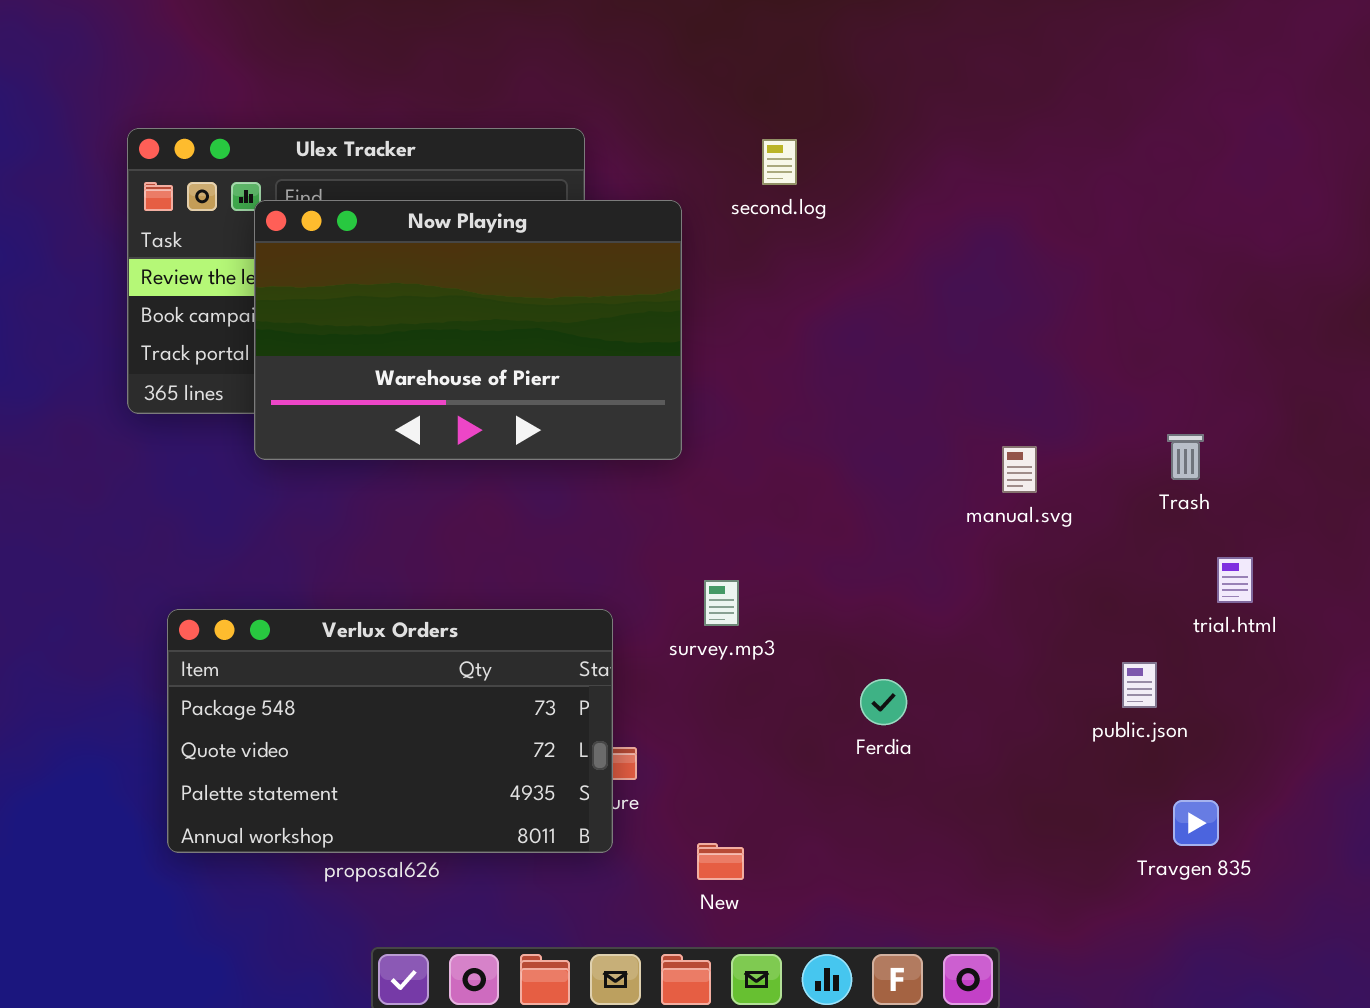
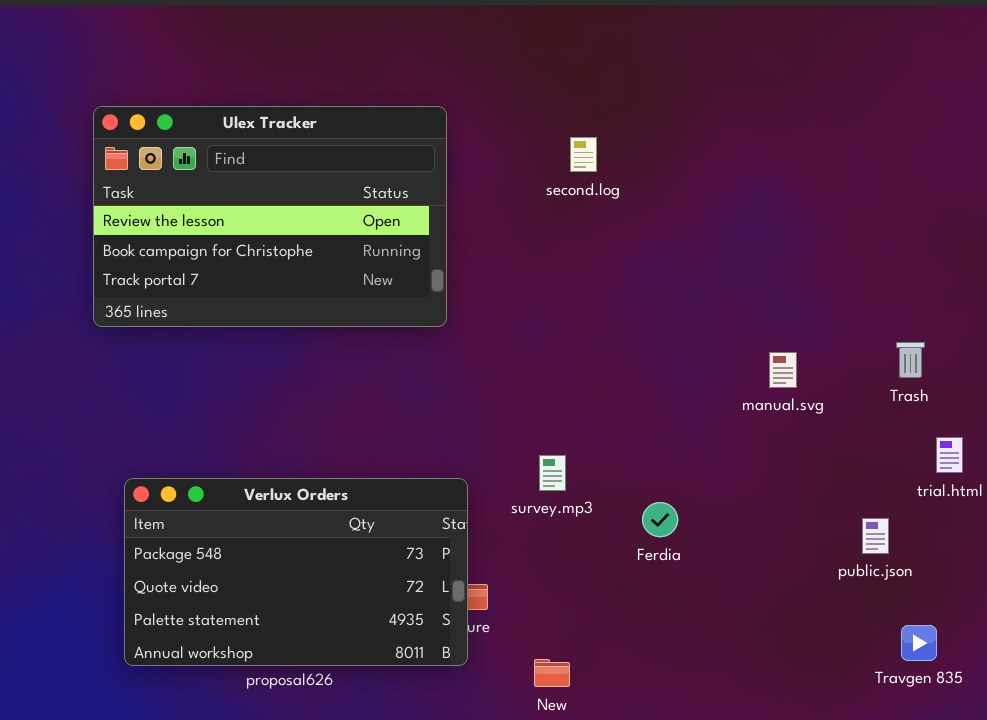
second.log: [762,139,797,185] -> [570,137,597,172], moved
Now Playing: [254,200,682,460] -> none, closed
Ferdia: [860,679,907,725] -> [642,502,678,537], moved

